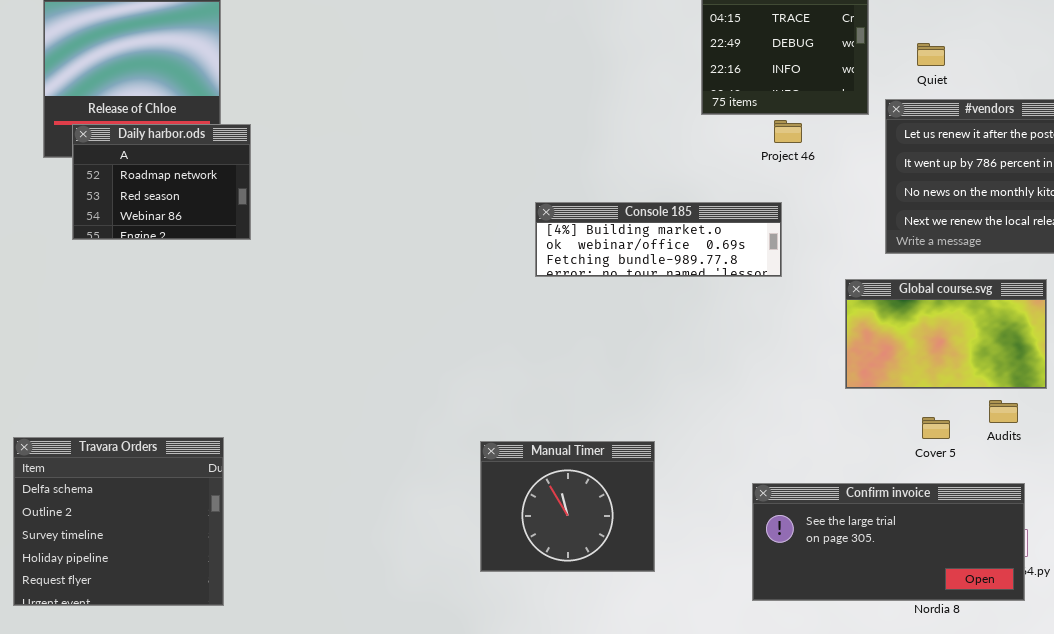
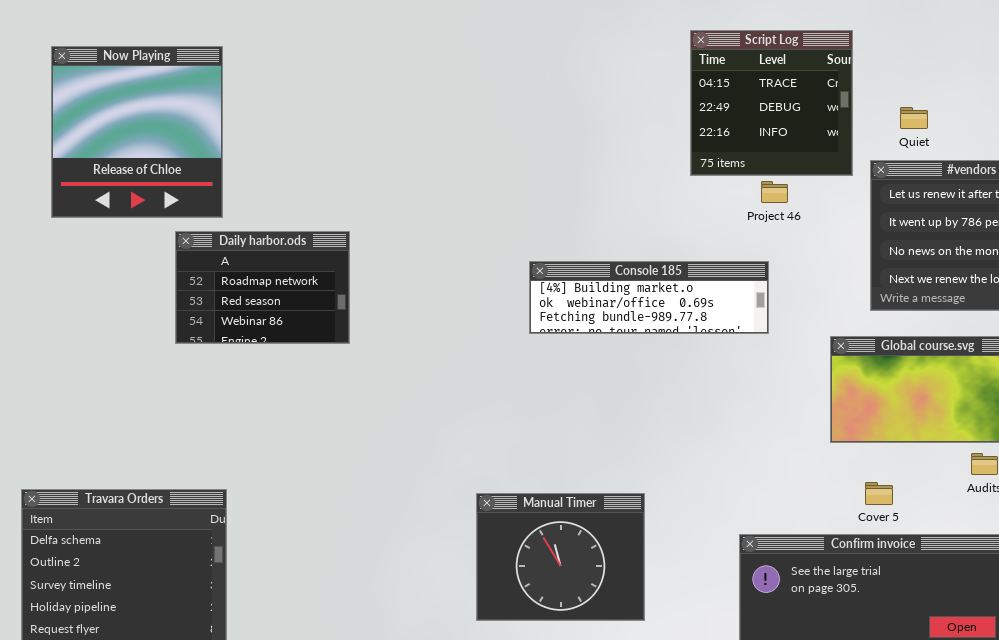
Daily harbor.ods: [72,124,251,240] -> [175,231,350,344], moved
Cover 5: [922,417,950,439] -> [865,482,893,505], moved

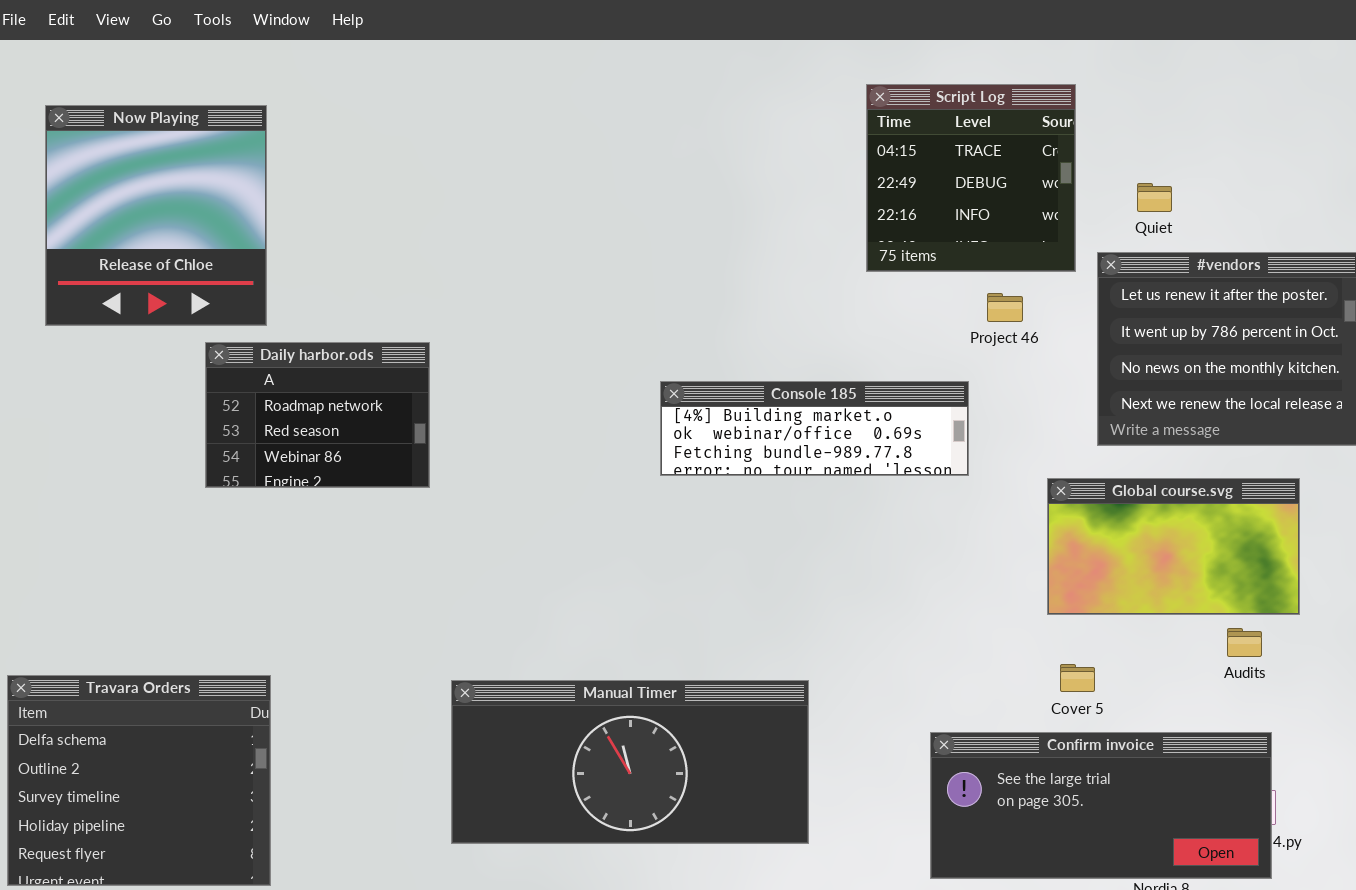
Project 46: [761,181,788,203] -> [987,293,1023,322], moved
Cover 5: [865,482,893,505] -> [1060,664,1095,692], moved
Manual Timer: [476,493,645,621] -> [451,680,809,844], resized

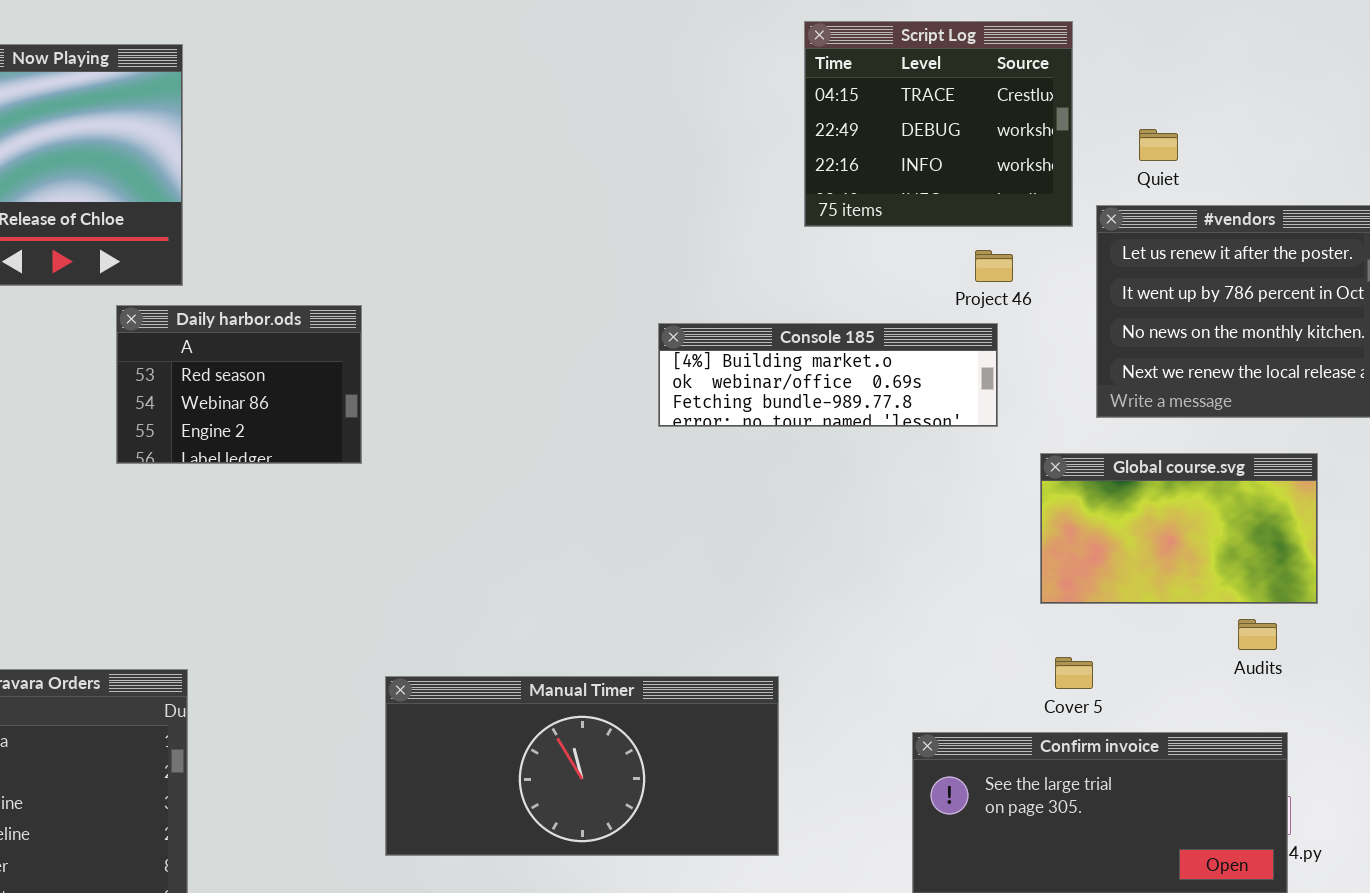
Script Log: [866,84,1076,272] -> [804,21,1073,227], resized
Daily harbor.ods: [205,342,430,488] -> [116,305,362,464], scrolled down 1 row
Console 185: [660,381,969,476] -> [658,323,998,427], moved

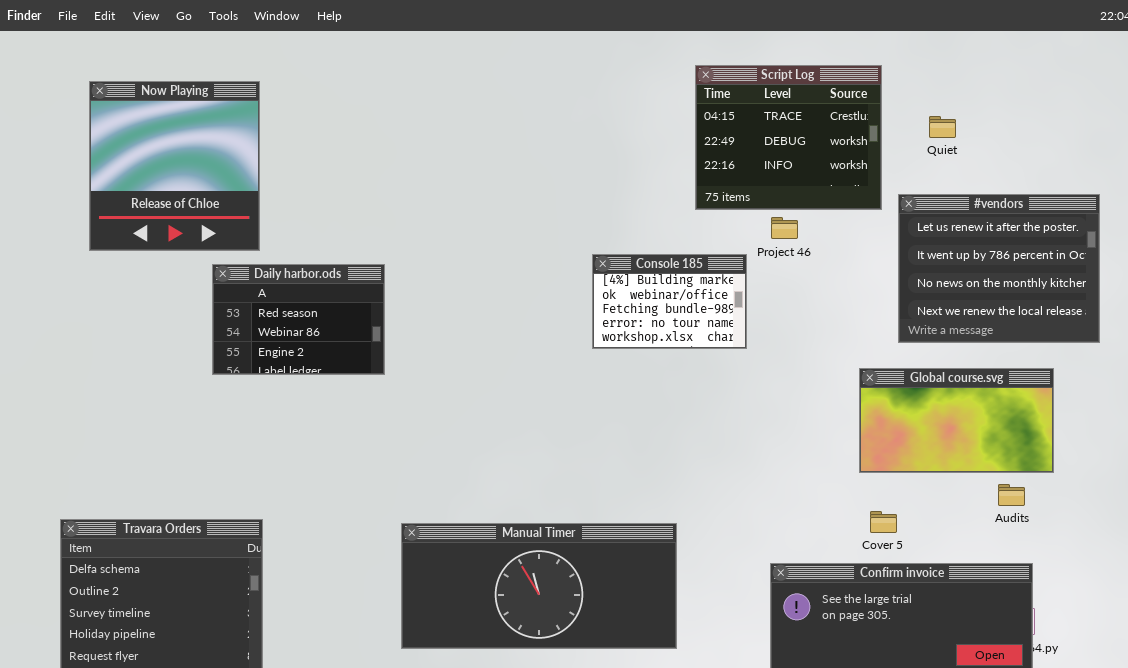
Quiet: [1139,129,1178,161] -> [929,116,956,138], moved
Project 46: [975,250,1013,282] -> [771,217,798,239], moved
Console 185: [658,323,998,427] -> [592,254,747,349], resized

